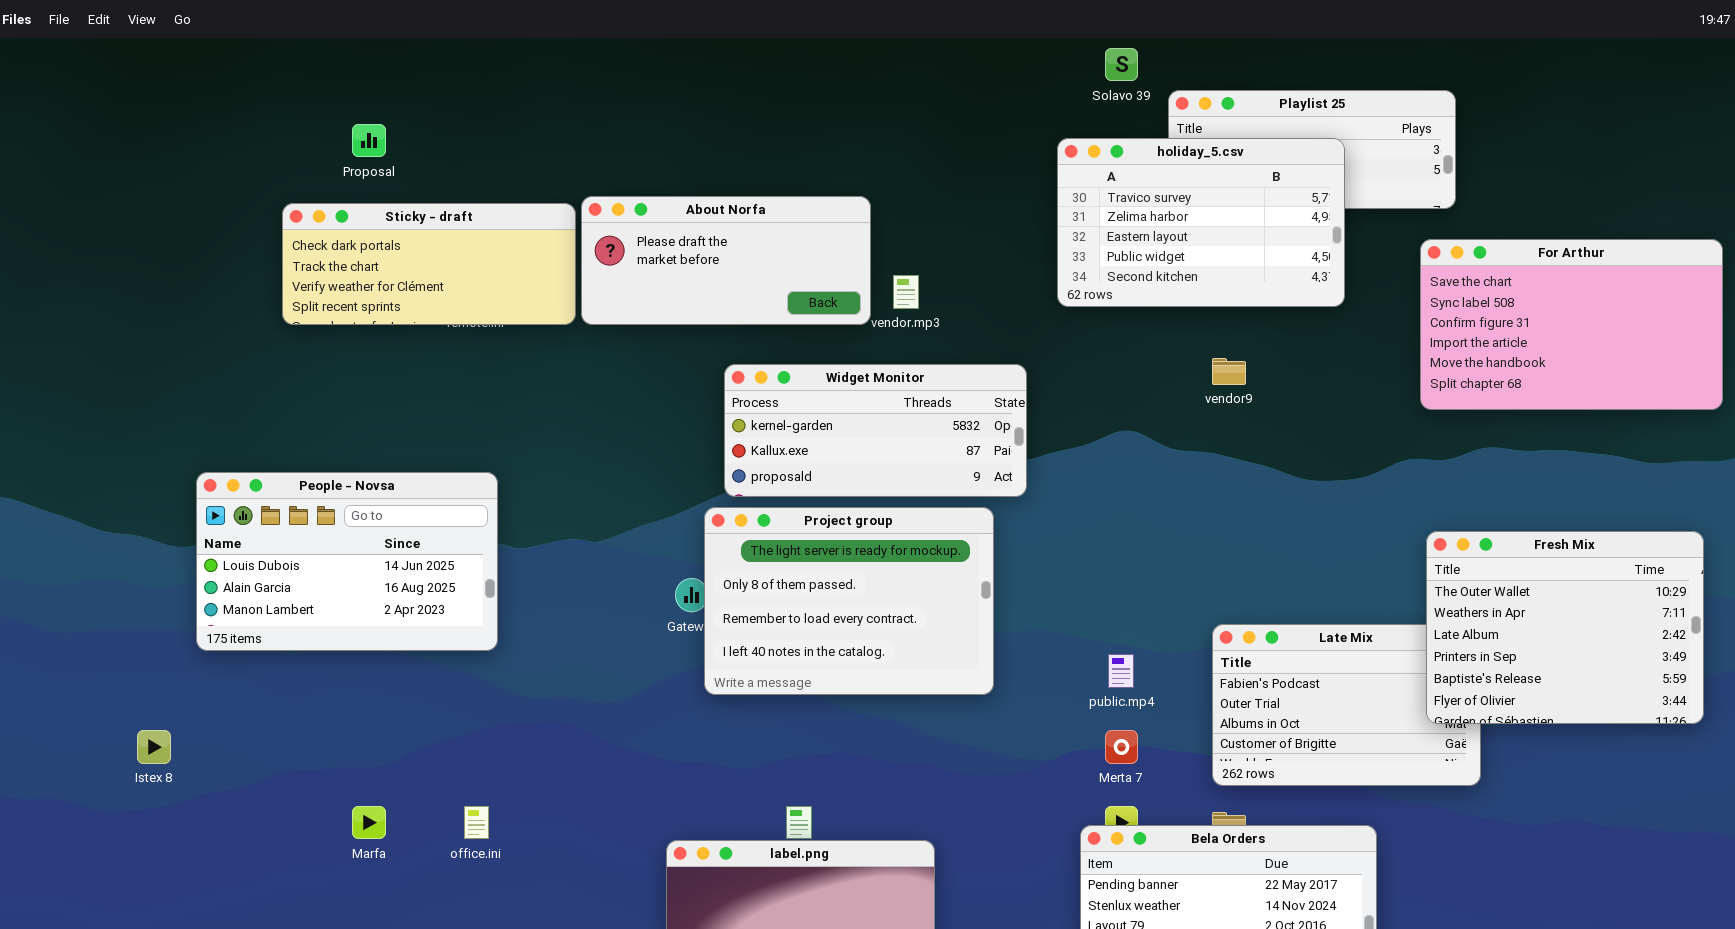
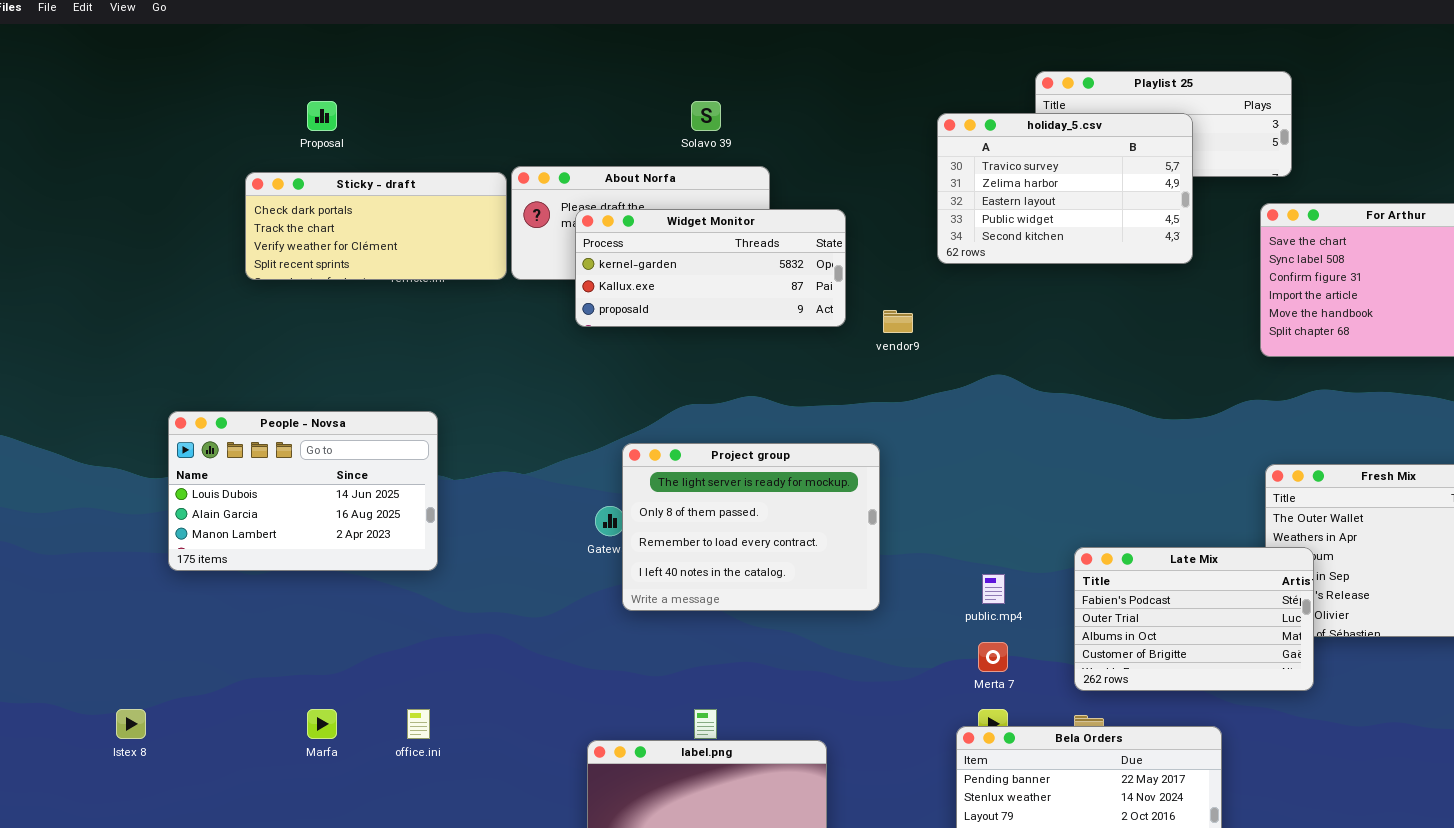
Solavo 39: [1105,48,1138,81] -> [691,101,721,131], moved
vendor9: [1212,358,1246,385] -> [883,310,913,333], moved
Widget Monitor: [724,364,1027,497] -> [575,209,846,327], moved
Late Mix: [1212,624,1481,786] -> [1074,547,1314,691], raised
Istex 8: [137,730,171,764] -> [116,709,146,739], moved

